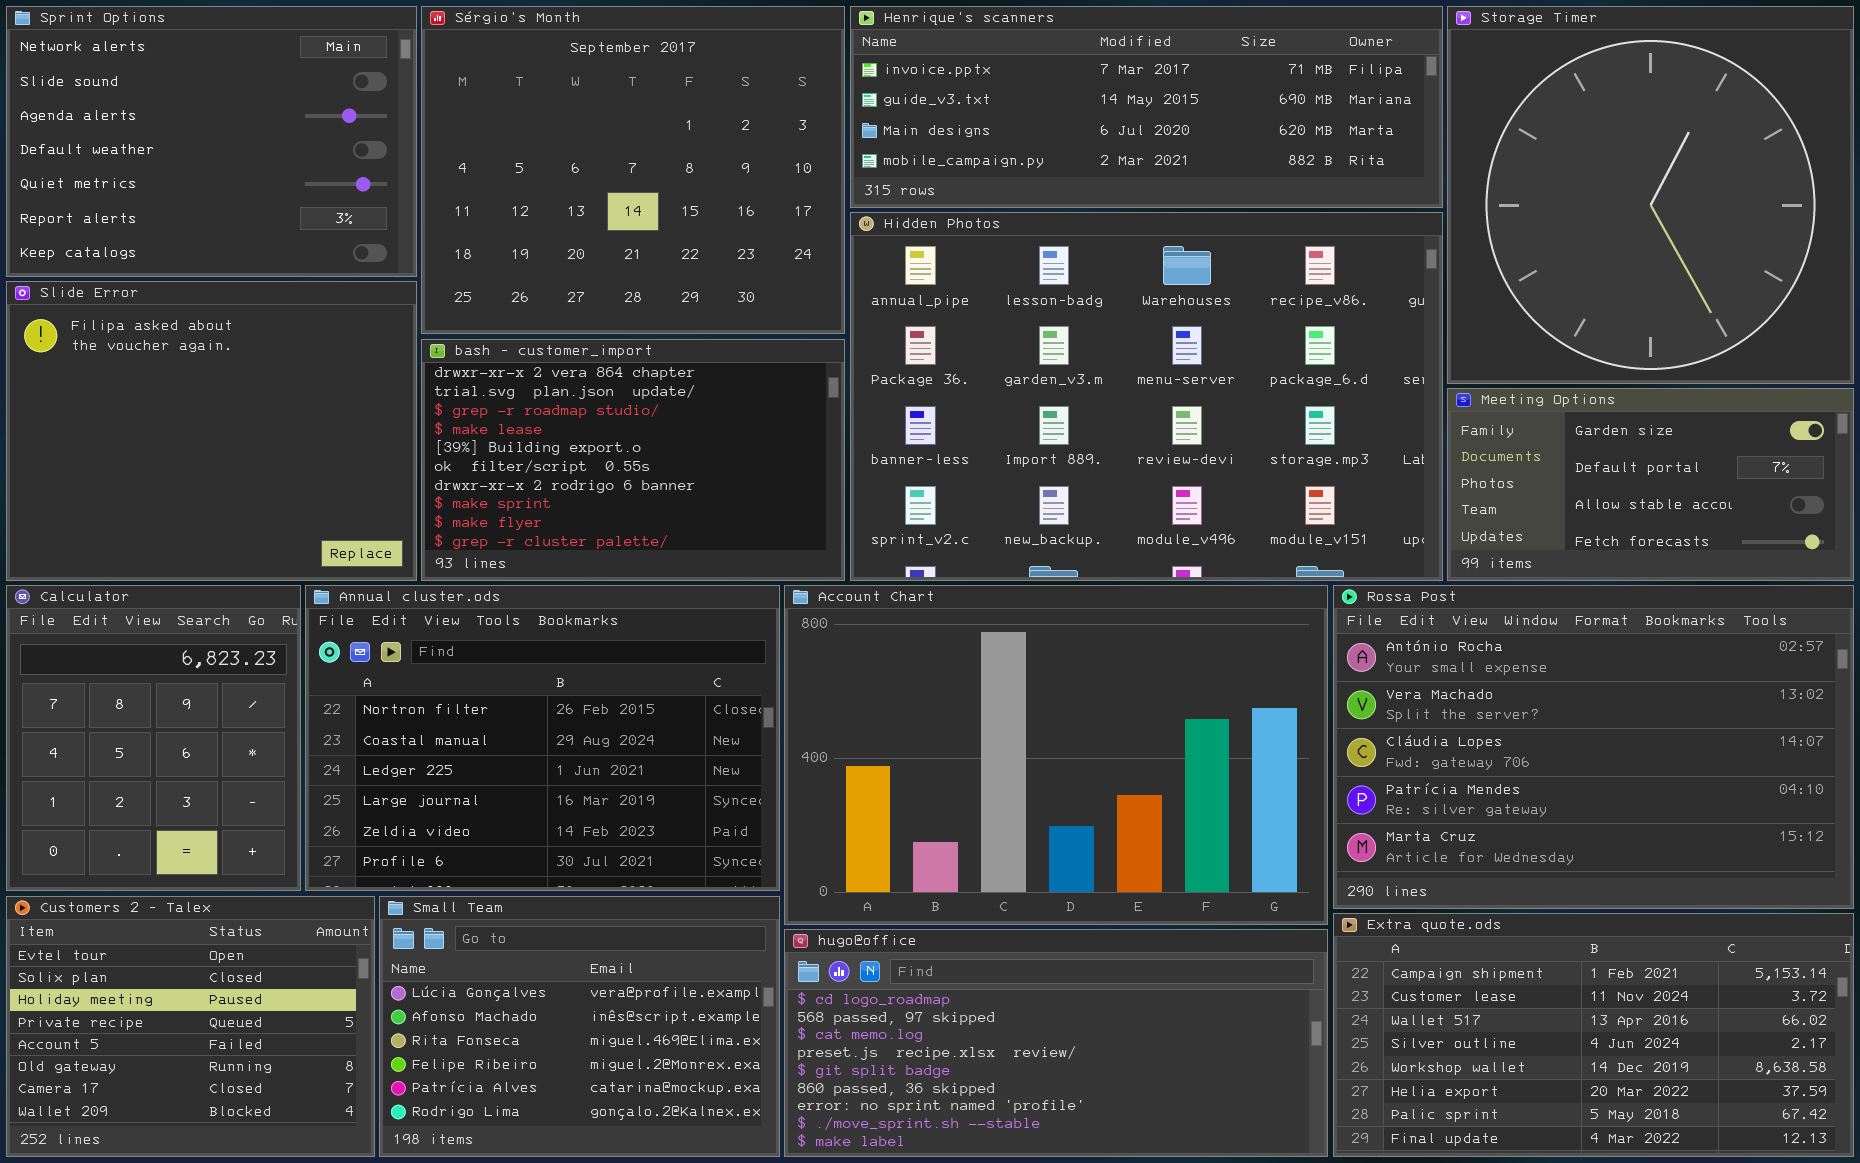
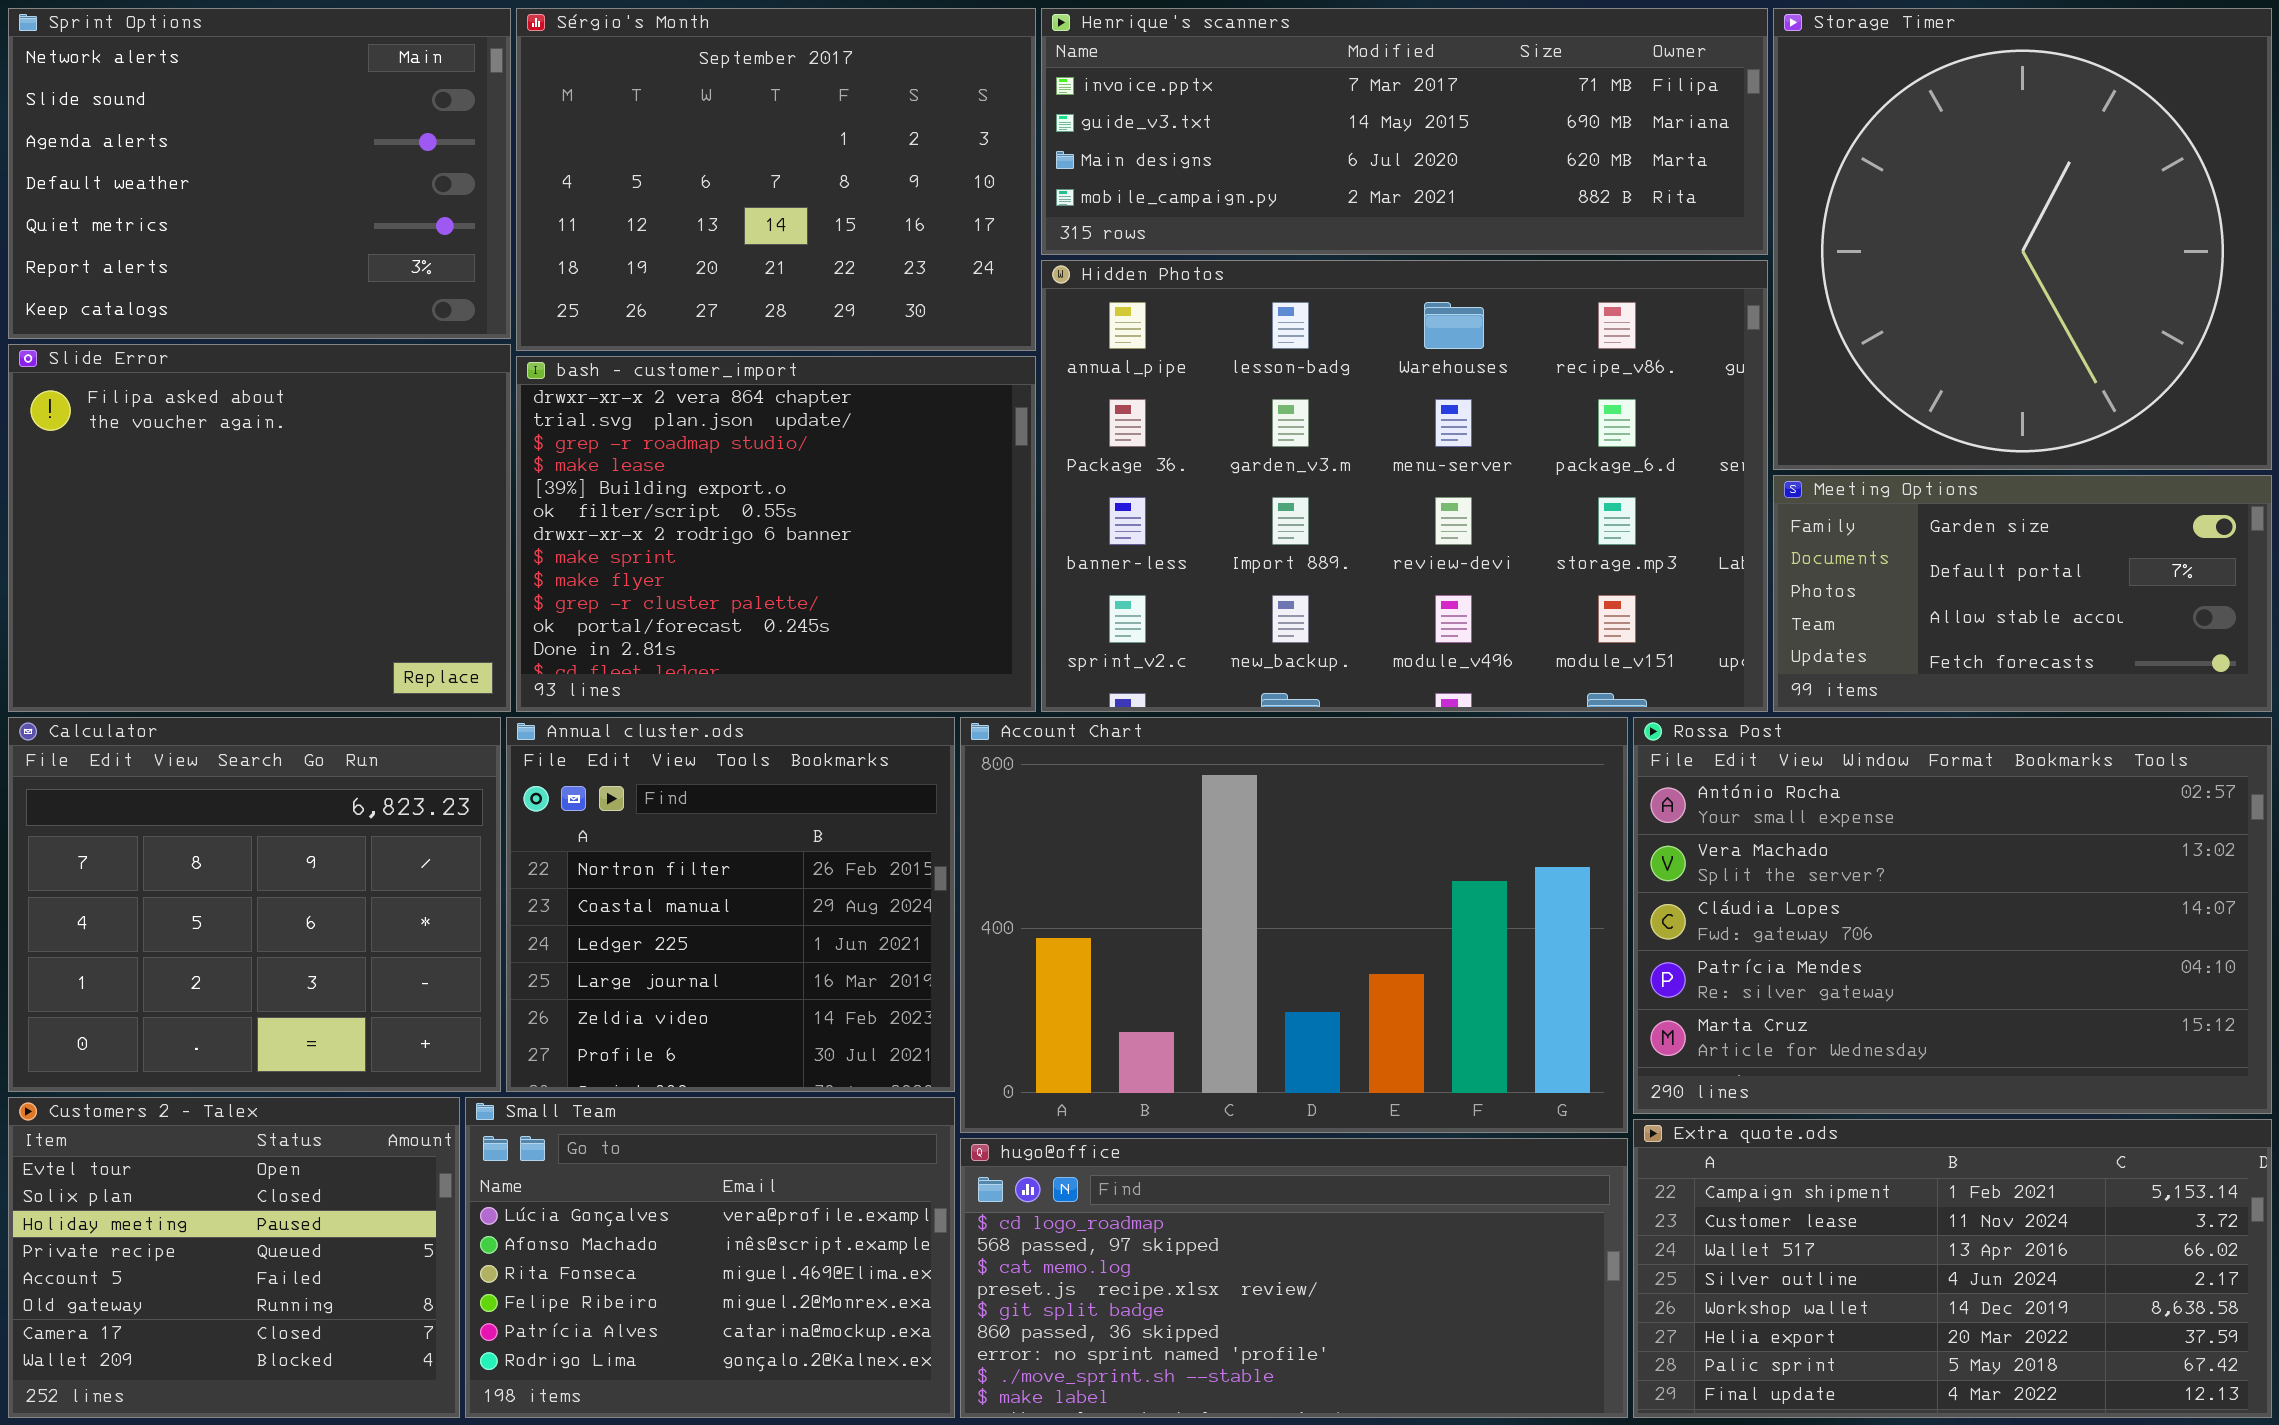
Sérgio's Month: [421,6,845,334] -> [516,8,1036,351], resized
bash - customer_import: [421,339,845,581] -> [516,356,1036,712], resized
Calculator: [6,585,301,891] -> [8,717,501,1092], resized
Annual cluster.ods: [305,585,780,891] -> [506,717,955,1092], resized

